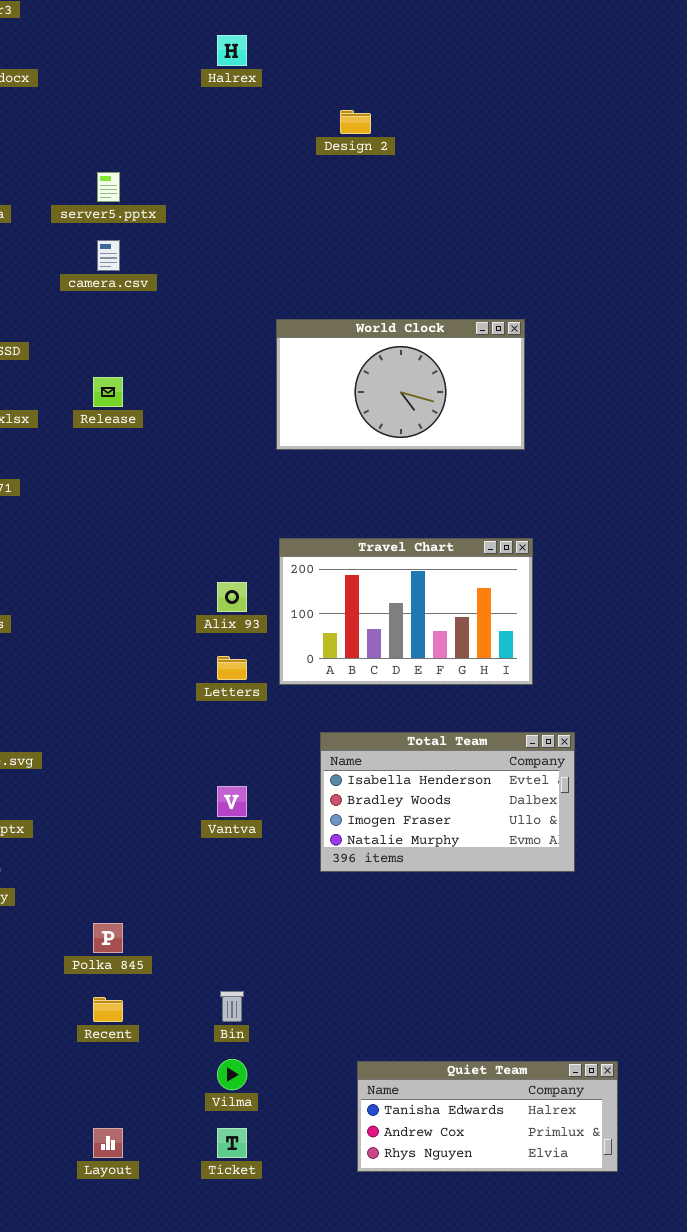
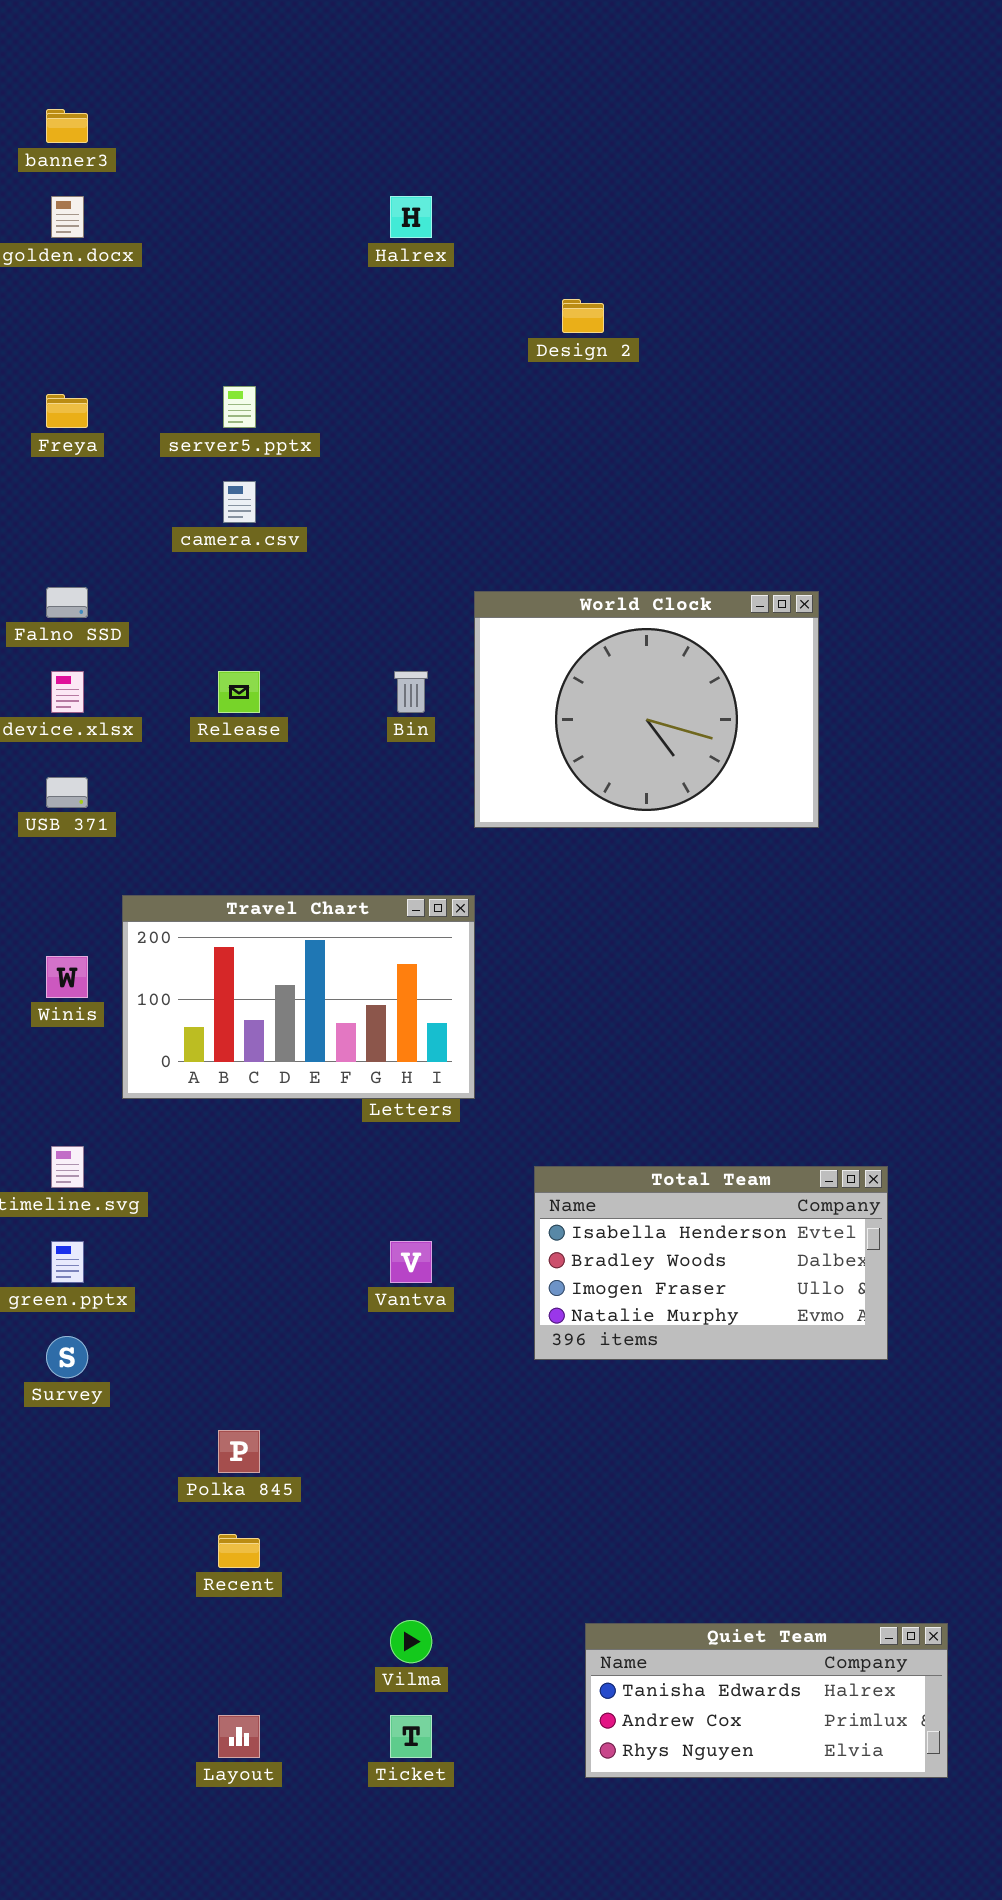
World Clock: [276,319,525,450] -> [474,591,819,828], resized
Travel Chart: [279,538,533,685] -> [122,895,475,1099], moved
Bin: [220,991,244,1022] -> [394,671,428,713], moved

